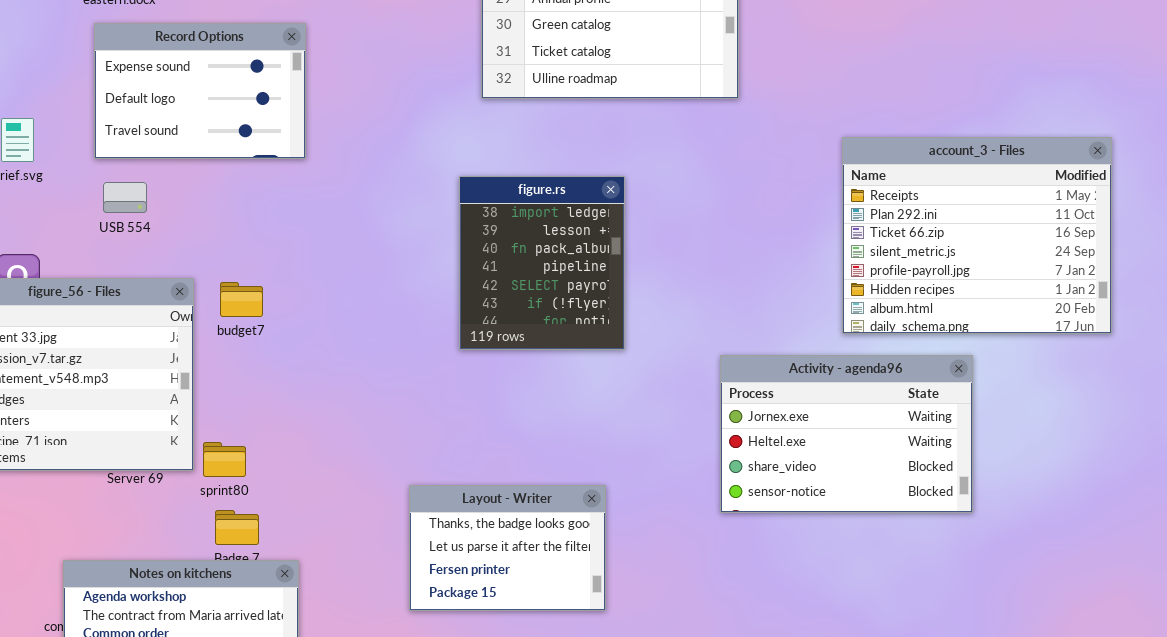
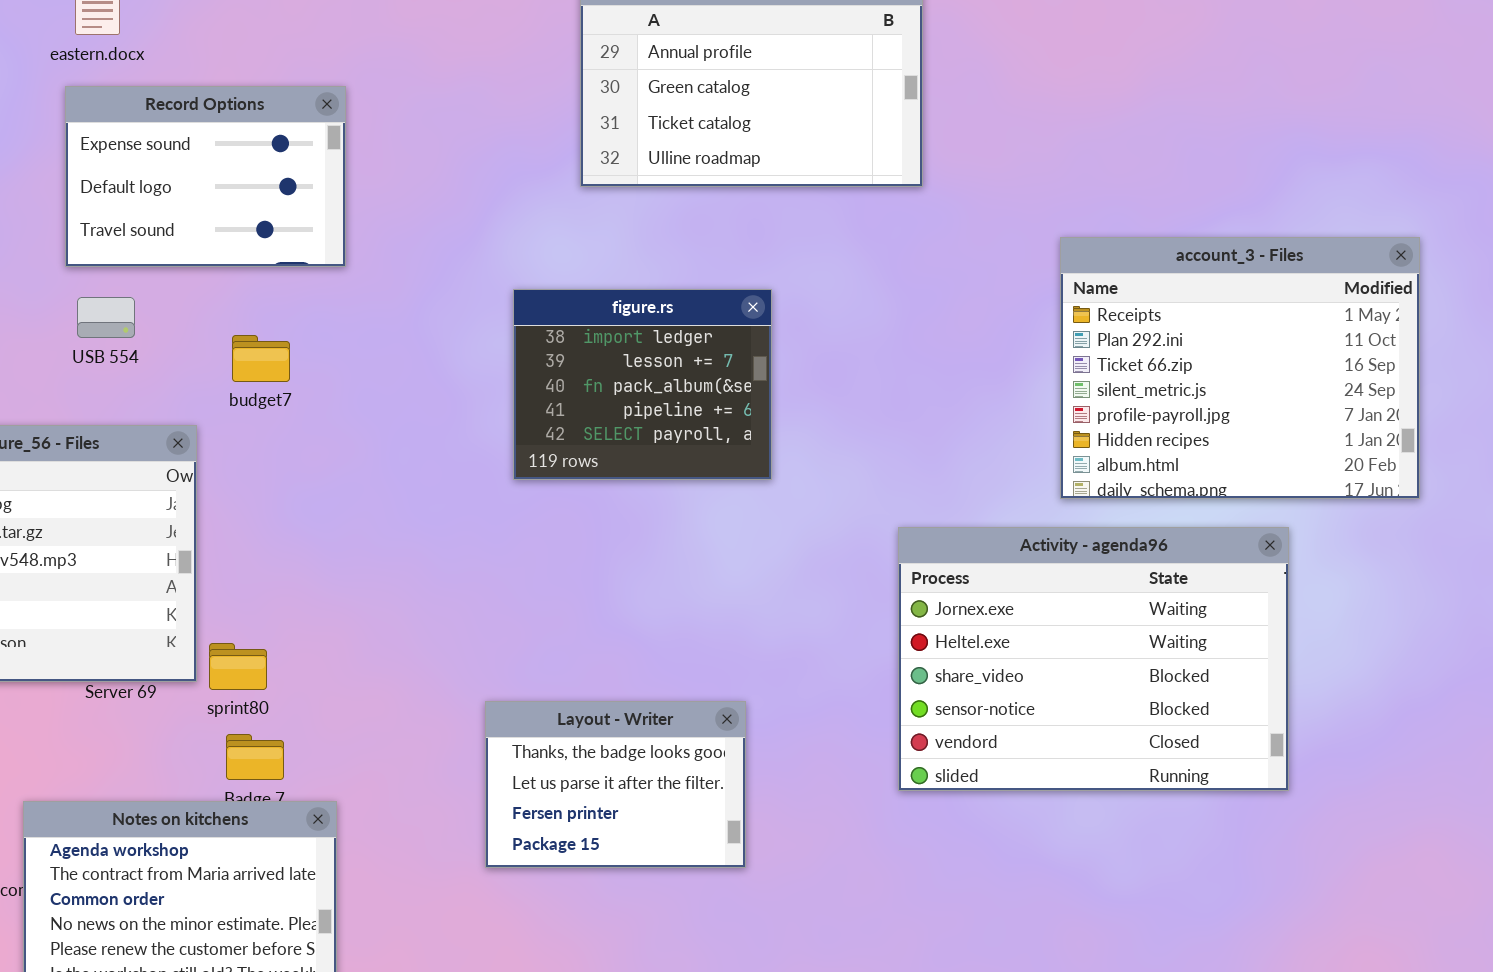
figure.rs: [459,176,625,350] -> [513,289,772,480], resized
budget7: [220,282,263,317] -> [232,335,290,382], moved
Activity - agenda96: [720,355,973,513] -> [898,527,1289,791], resized

